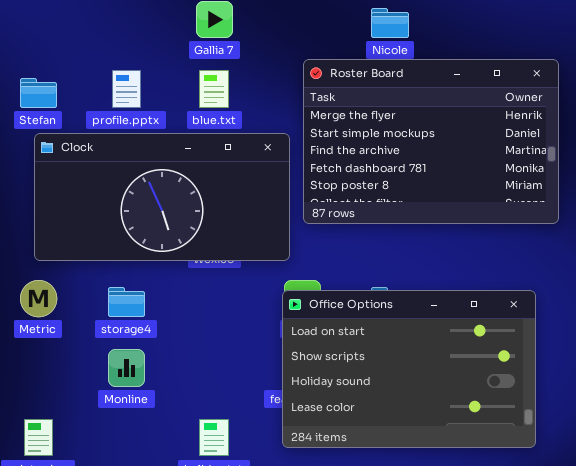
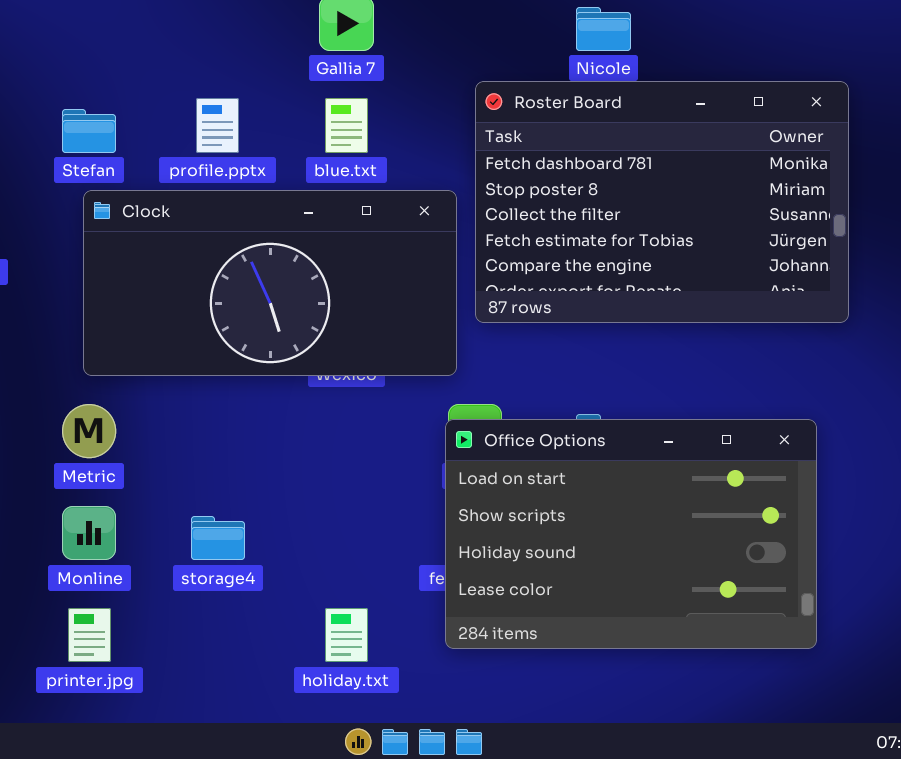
Roster Board: [303,59,559,224] -> [475,81,849,323], scrolled down 3 rows
storage4: [108,287,145,317] -> [191,516,245,560], moved
Monline: [108,349,145,387] -> [62,506,116,560], moved

